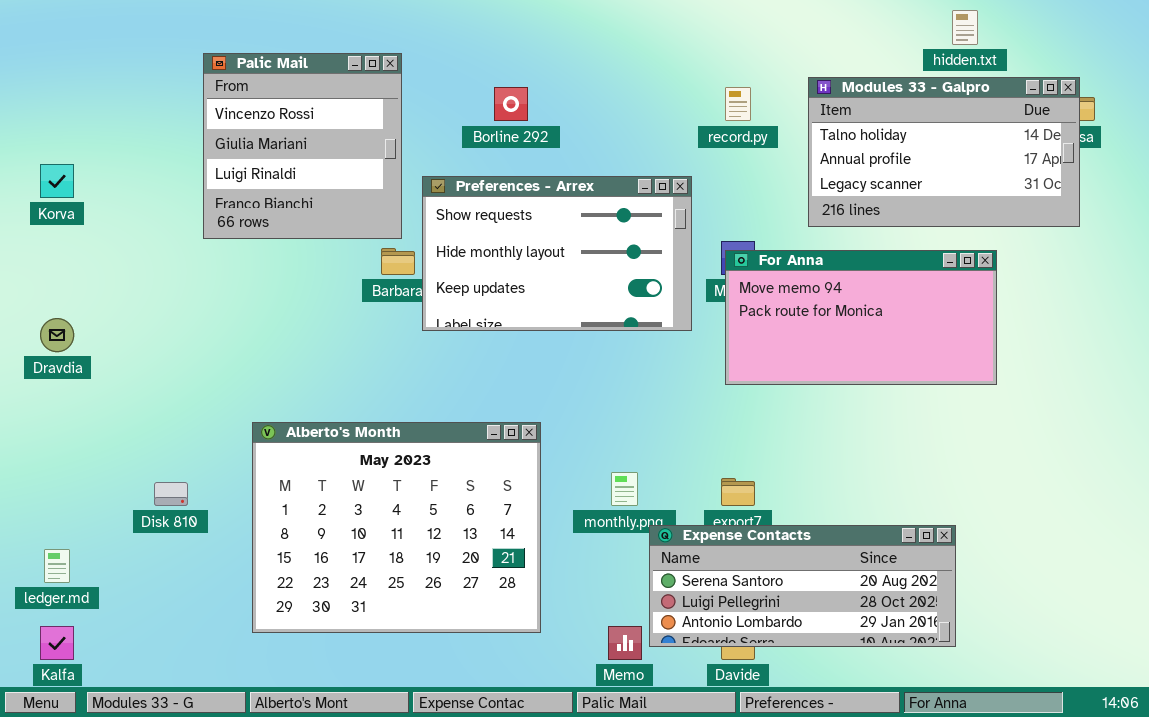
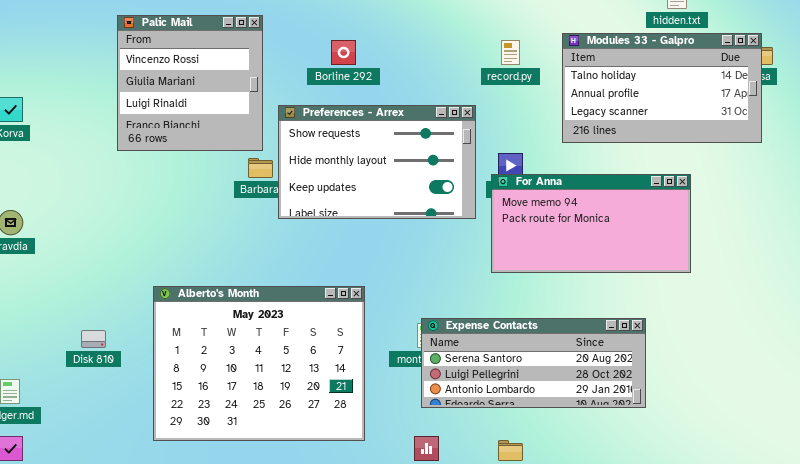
For Anna: [725,250,997,385] -> [491,174,691,273], moved
Expense Contacts: [649,525,956,647] -> [421,318,646,408], moved

